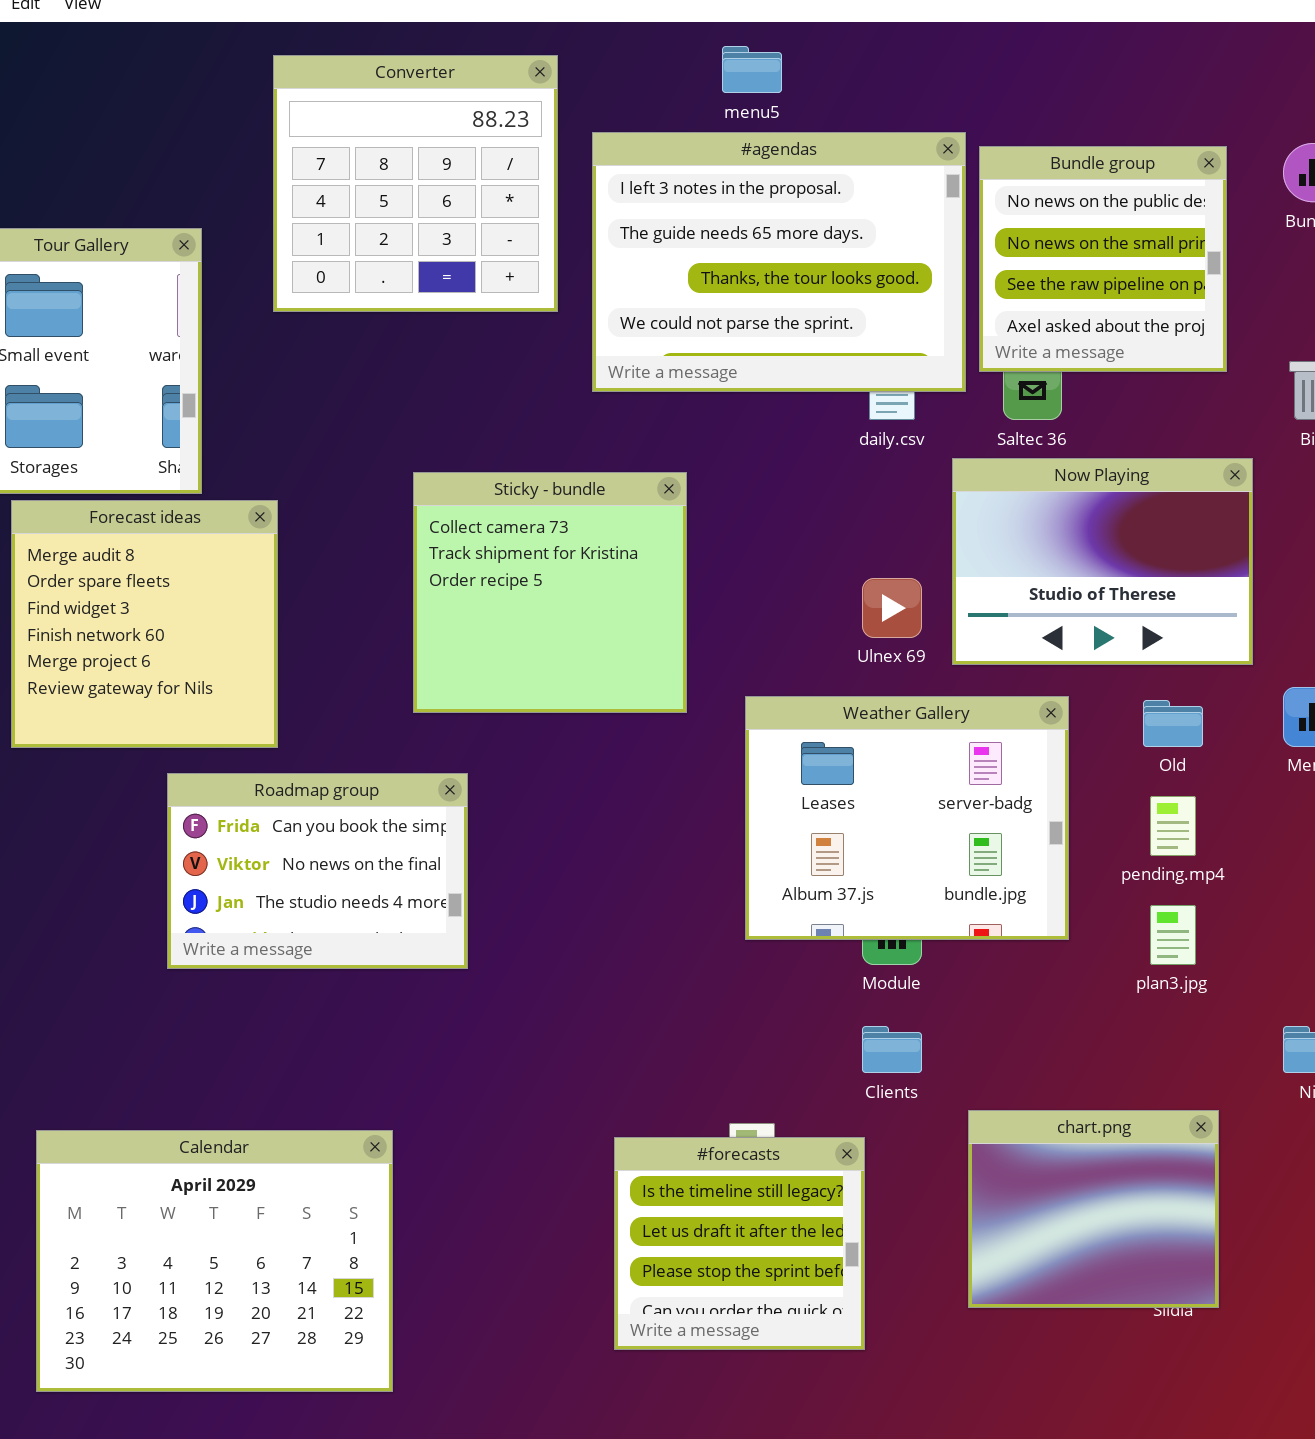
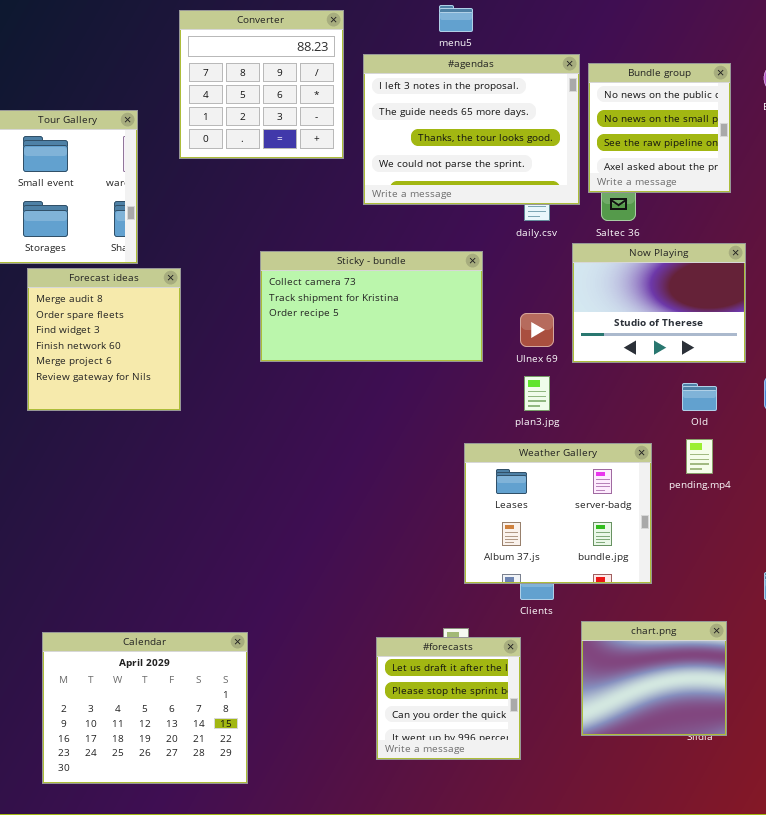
Sticky - bundle: [413,472,687,713] -> [260,251,483,362], resized
Weather Gallery: [745,696,1069,940] -> [464,443,652,584], moved
Roadmap group: [167,773,468,969] -> none, closed
plan3.jpg: [1150,905,1196,965] -> [524,376,550,411], moved
#forecasts: [614,1137,865,1350] -> [376,637,521,760], scrolled down 1 row

